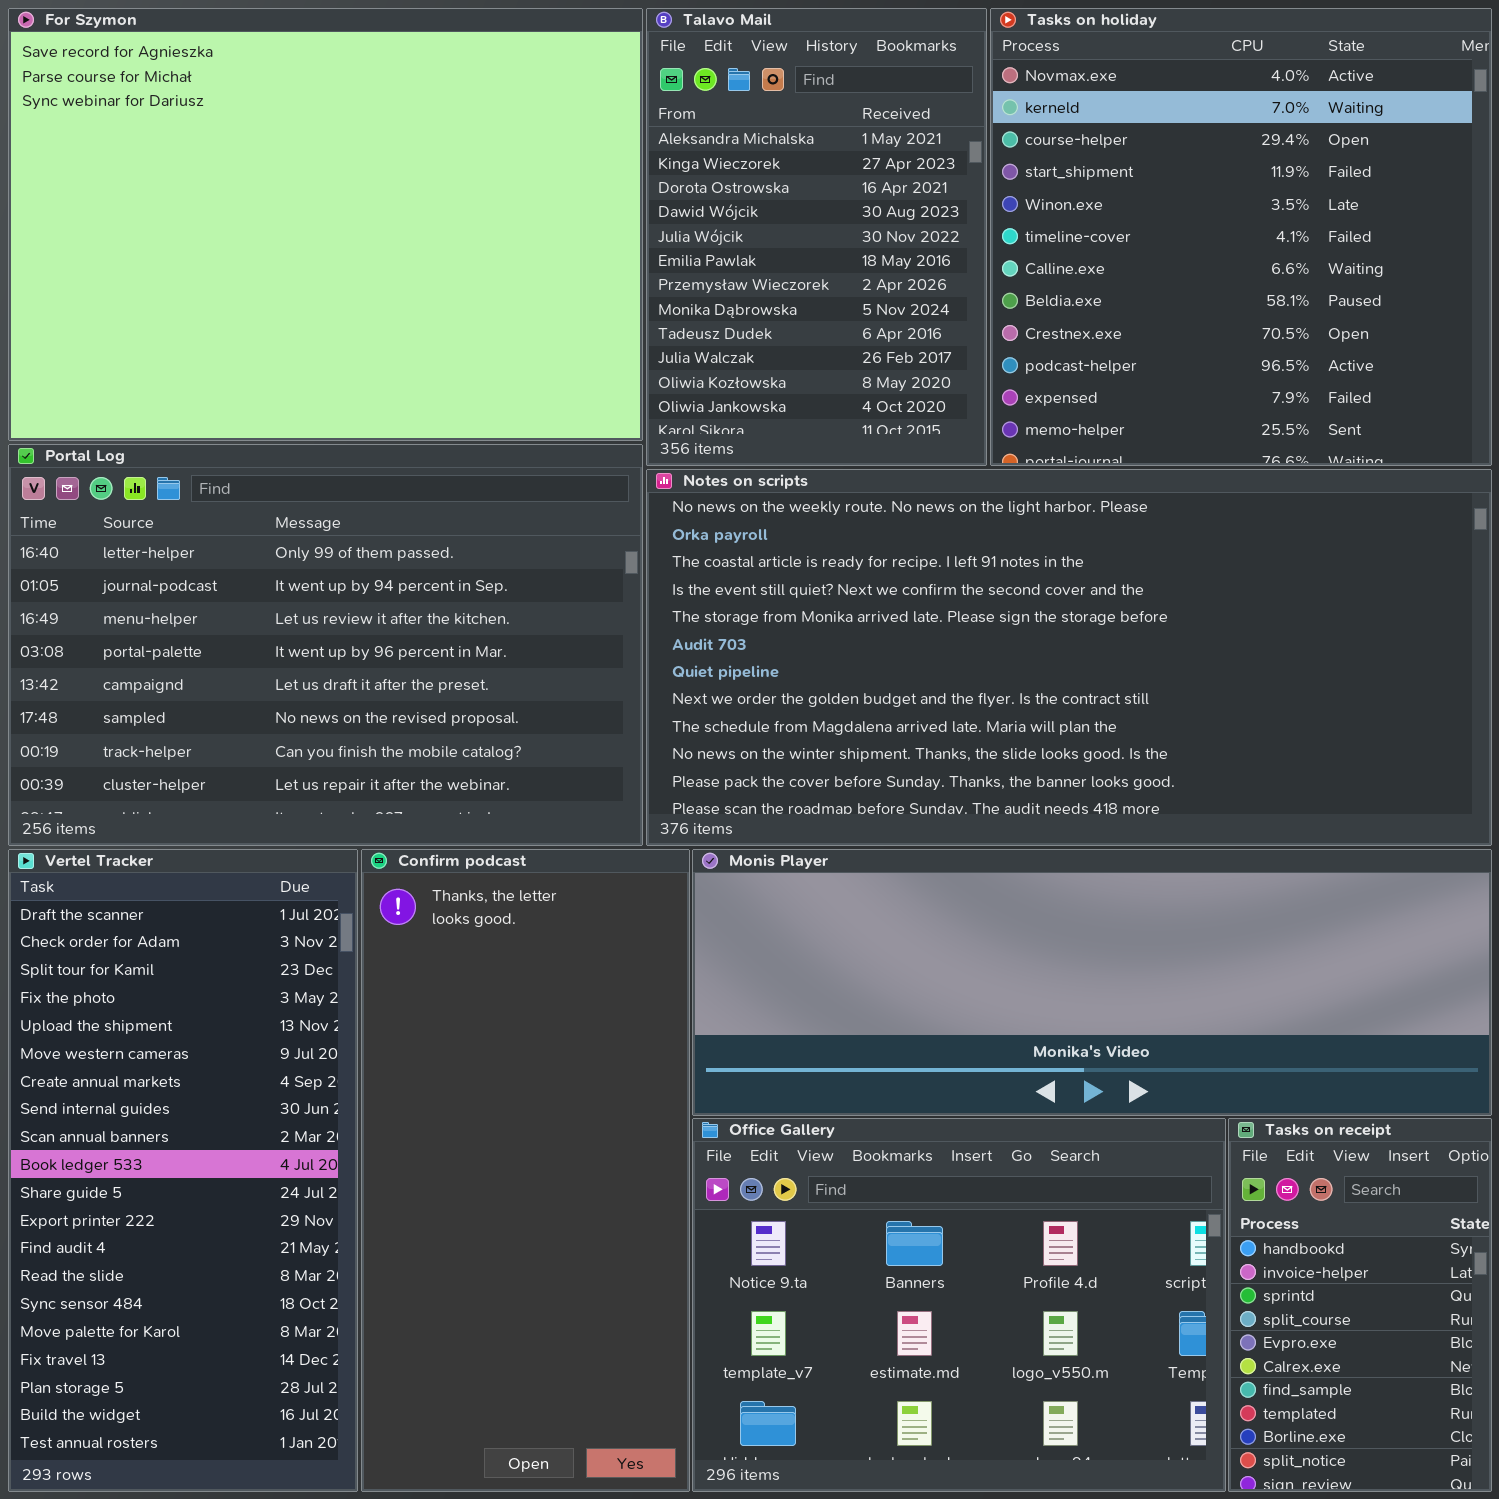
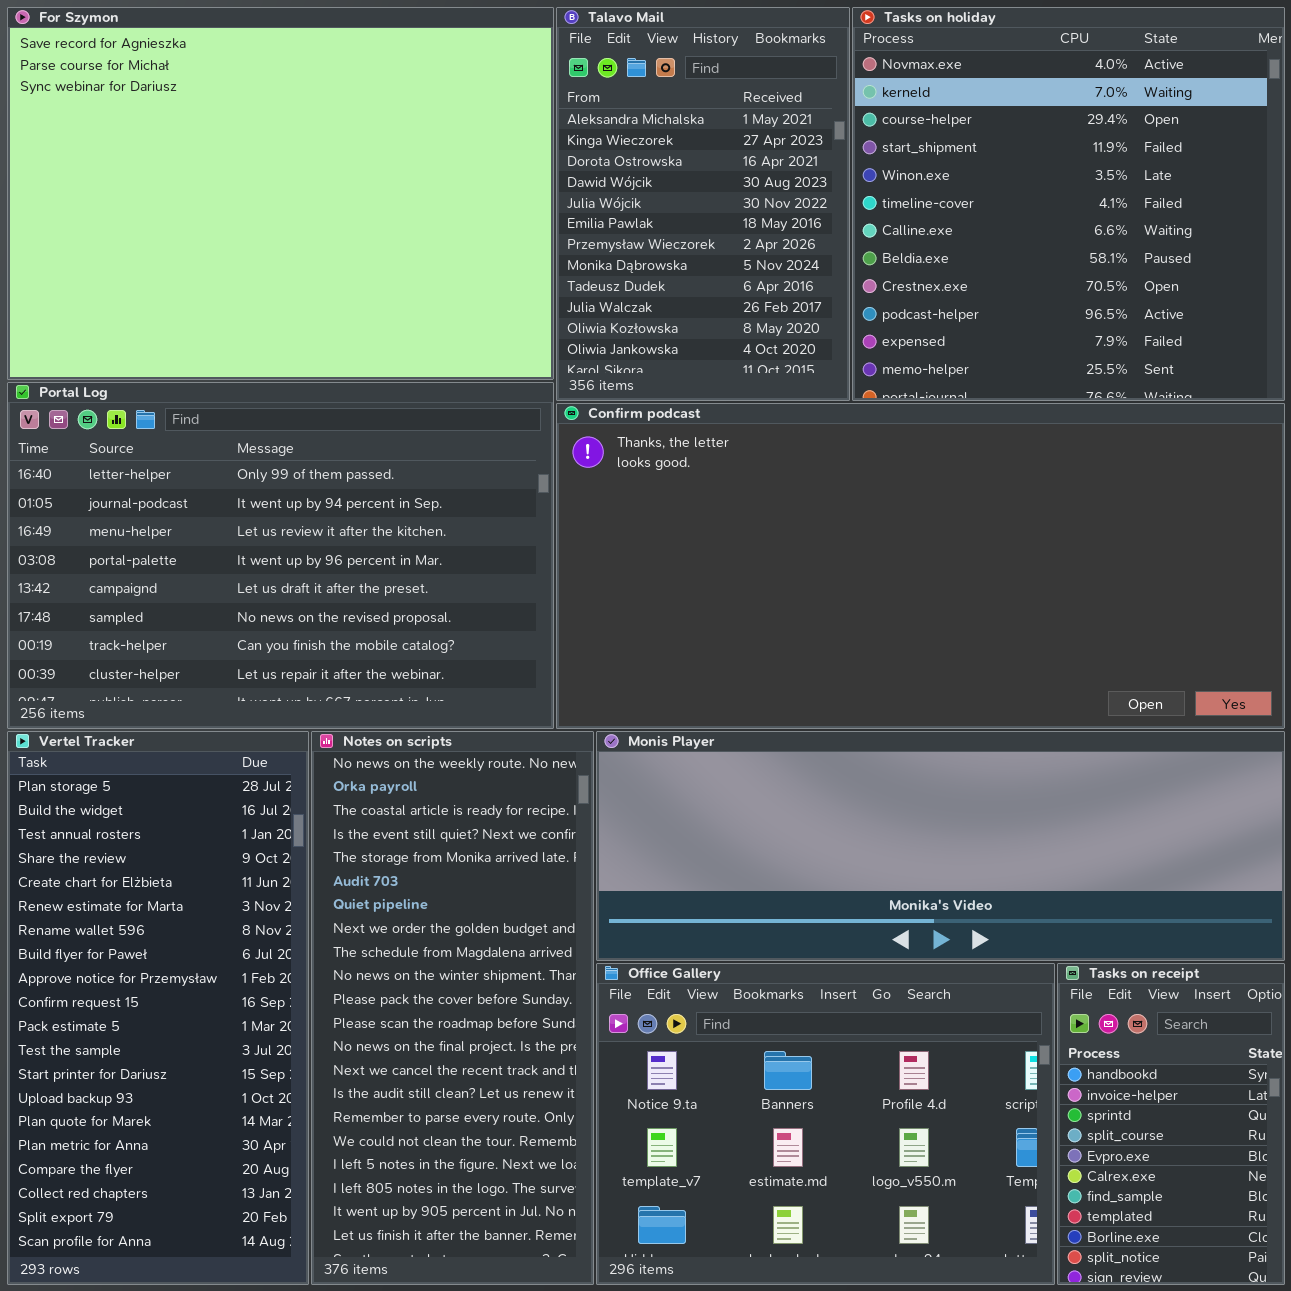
Notes on scripts: [646,469,1492,846] -> [311,731,594,1285], moved, resized
Vertel Tracker: [8,849,358,1492] -> [7,731,309,1285], scrolled down 17 rows
Confirm podcast: [361,849,690,1492] -> [556,403,1285,729], moved, resized

